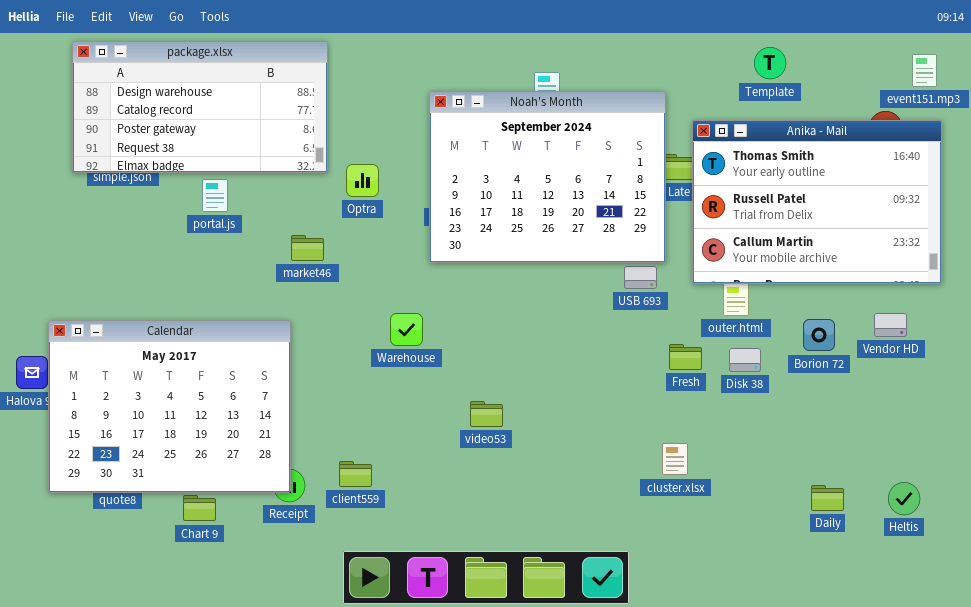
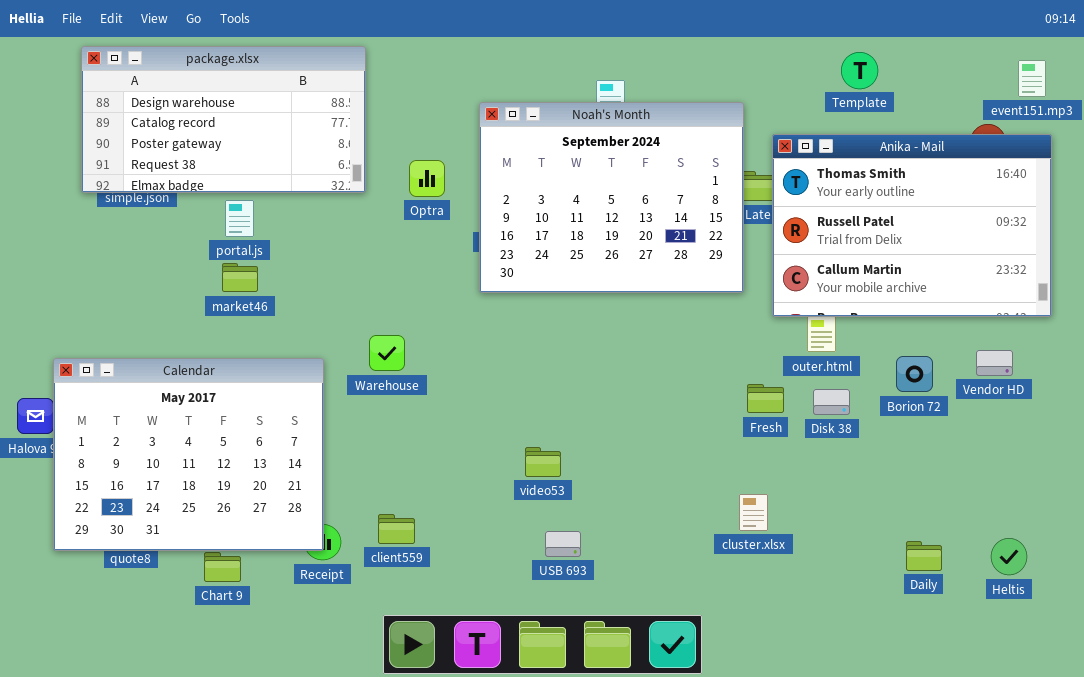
Optra: [346,164,379,197] -> [409,160,445,197], moved
market46: [291,235,324,261] -> [222,263,258,292], moved
USB 693: [624,266,657,289] -> [545,531,581,557], moved
Warehouse: [390,313,423,346] -> [369,335,405,371], moved

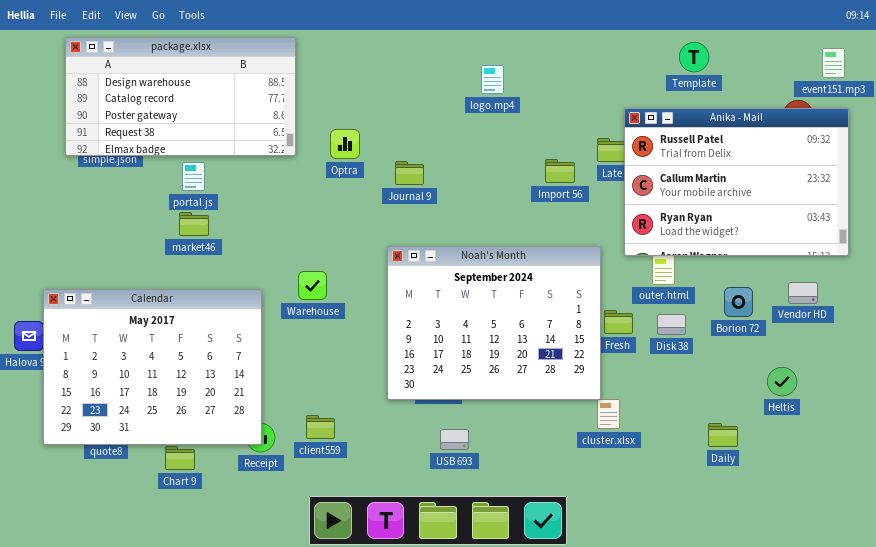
Noah's Month: [479,102,744,293] -> [387,246,601,400], moved
Anika - Mail: [772,134,1052,317] -> [624,108,849,256], scrolled down 1 row
Heltis: [991,538,1027,575] -> [767,367,797,396], moved
Daily: [906,541,942,571] -> [708,423,738,447], moved

